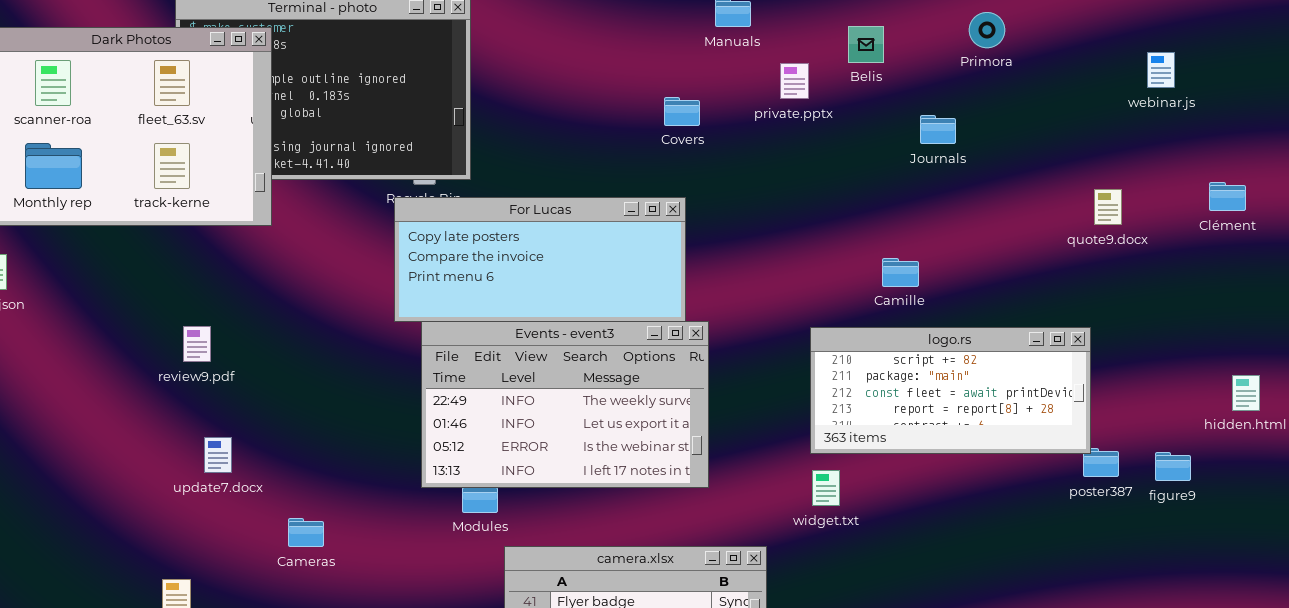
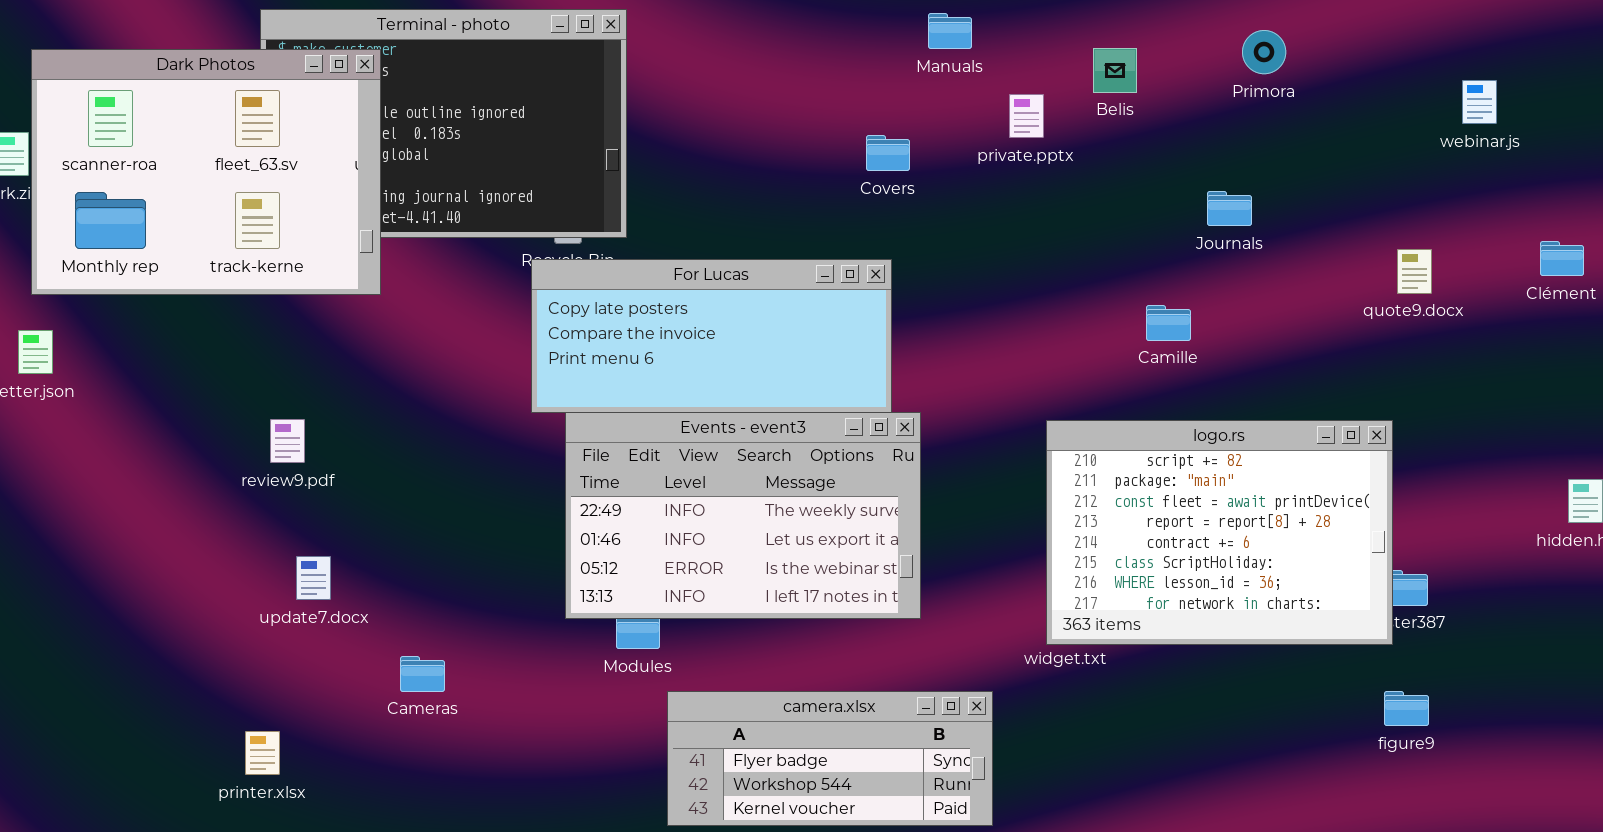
Journals: [920,115,956,144] -> [1207,191,1252,226], moved
Camille: [882,258,919,287] -> [1146,305,1191,341], moved
logo.rs: [810,327,1091,454] -> [1046,420,1393,645], resized
figure9: [1155,452,1191,481] -> [1384,691,1429,726], moved

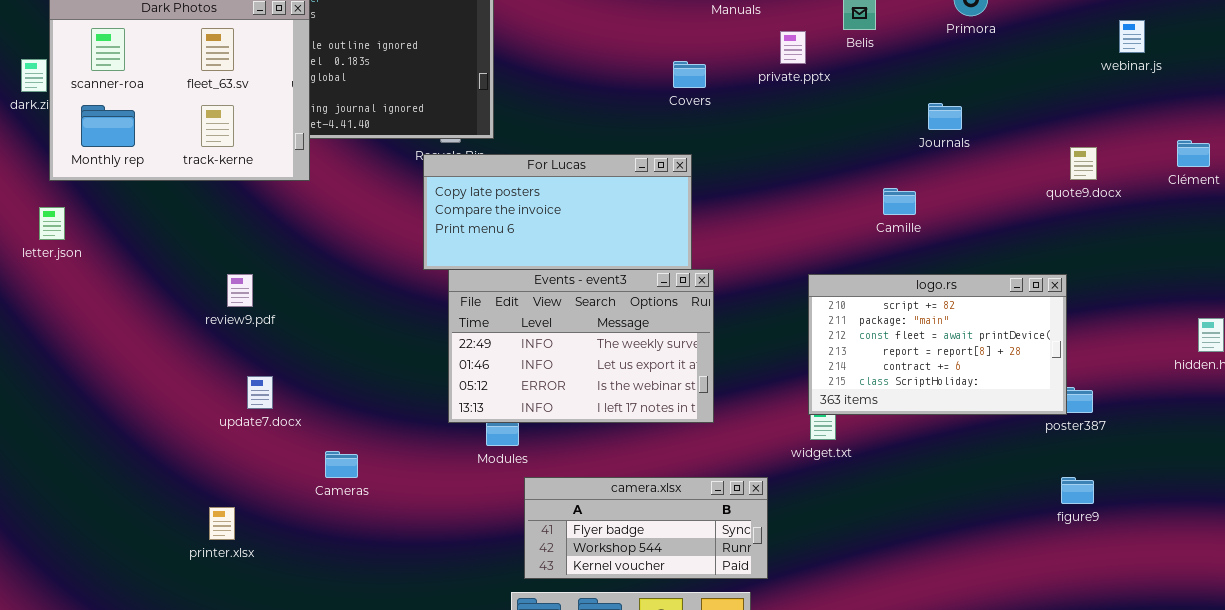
logo.rs: [1046,420,1393,645] -> [808,274,1067,415], resized

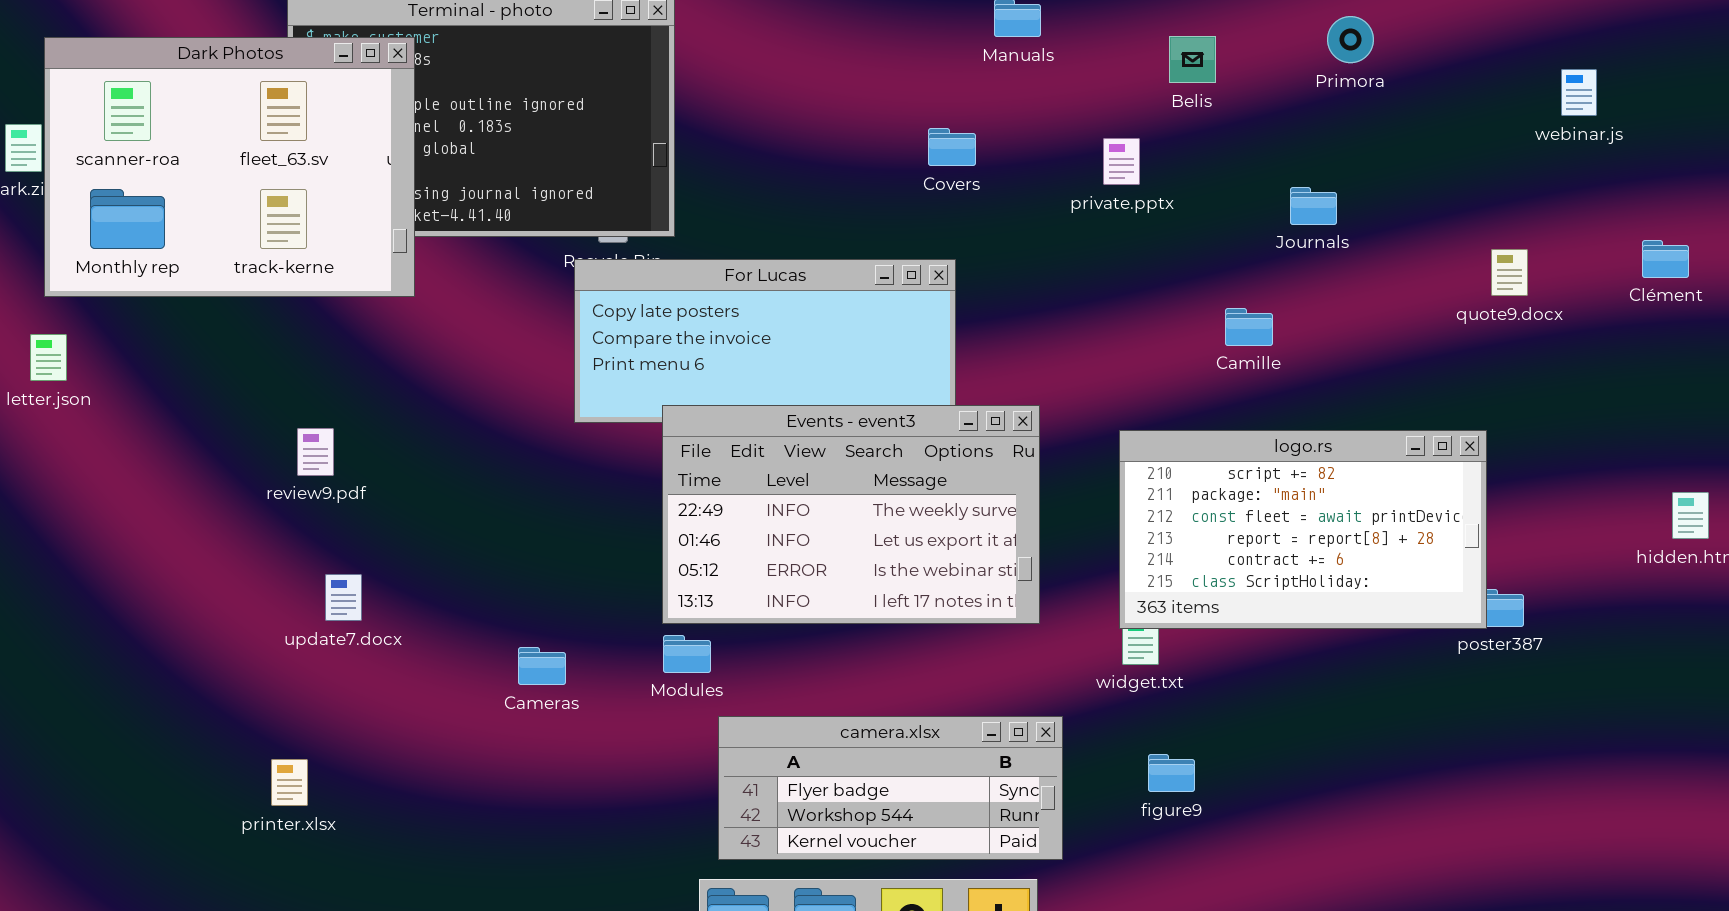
private.pptx: [780,31,806,64] -> [1103,138,1140,185], moved
Events - event3: [448,269,714,423] -> [662,405,1040,624], moved
Cameras: [325,451,358,478] -> [518,647,566,685], moved
figure9: [1061,477,1094,504] -> [1148,754,1195,792], moved

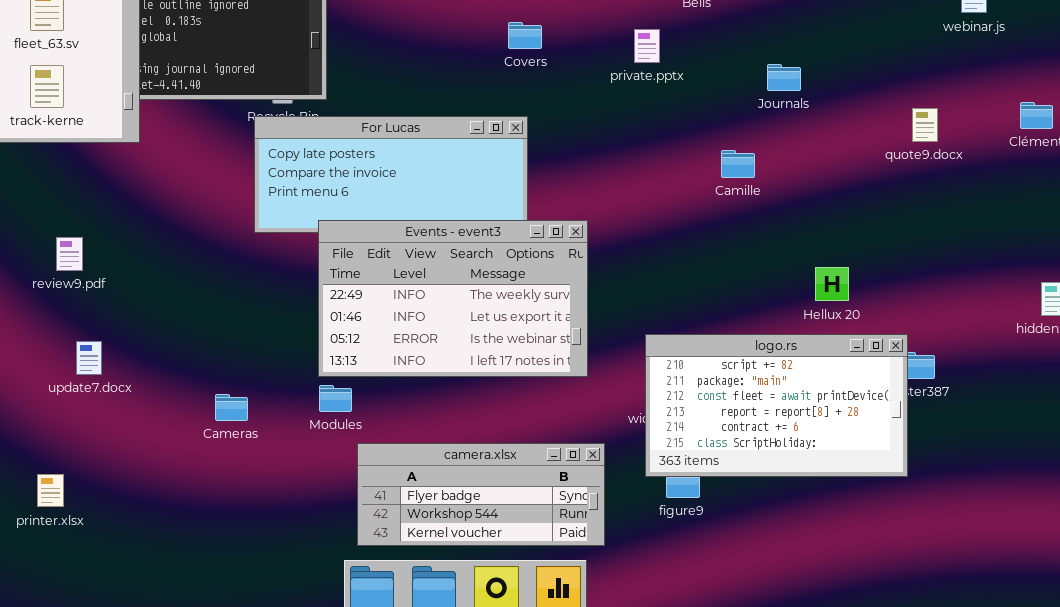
logo.rs: [1119,430,1487,629] -> [645,334,908,477], moved

